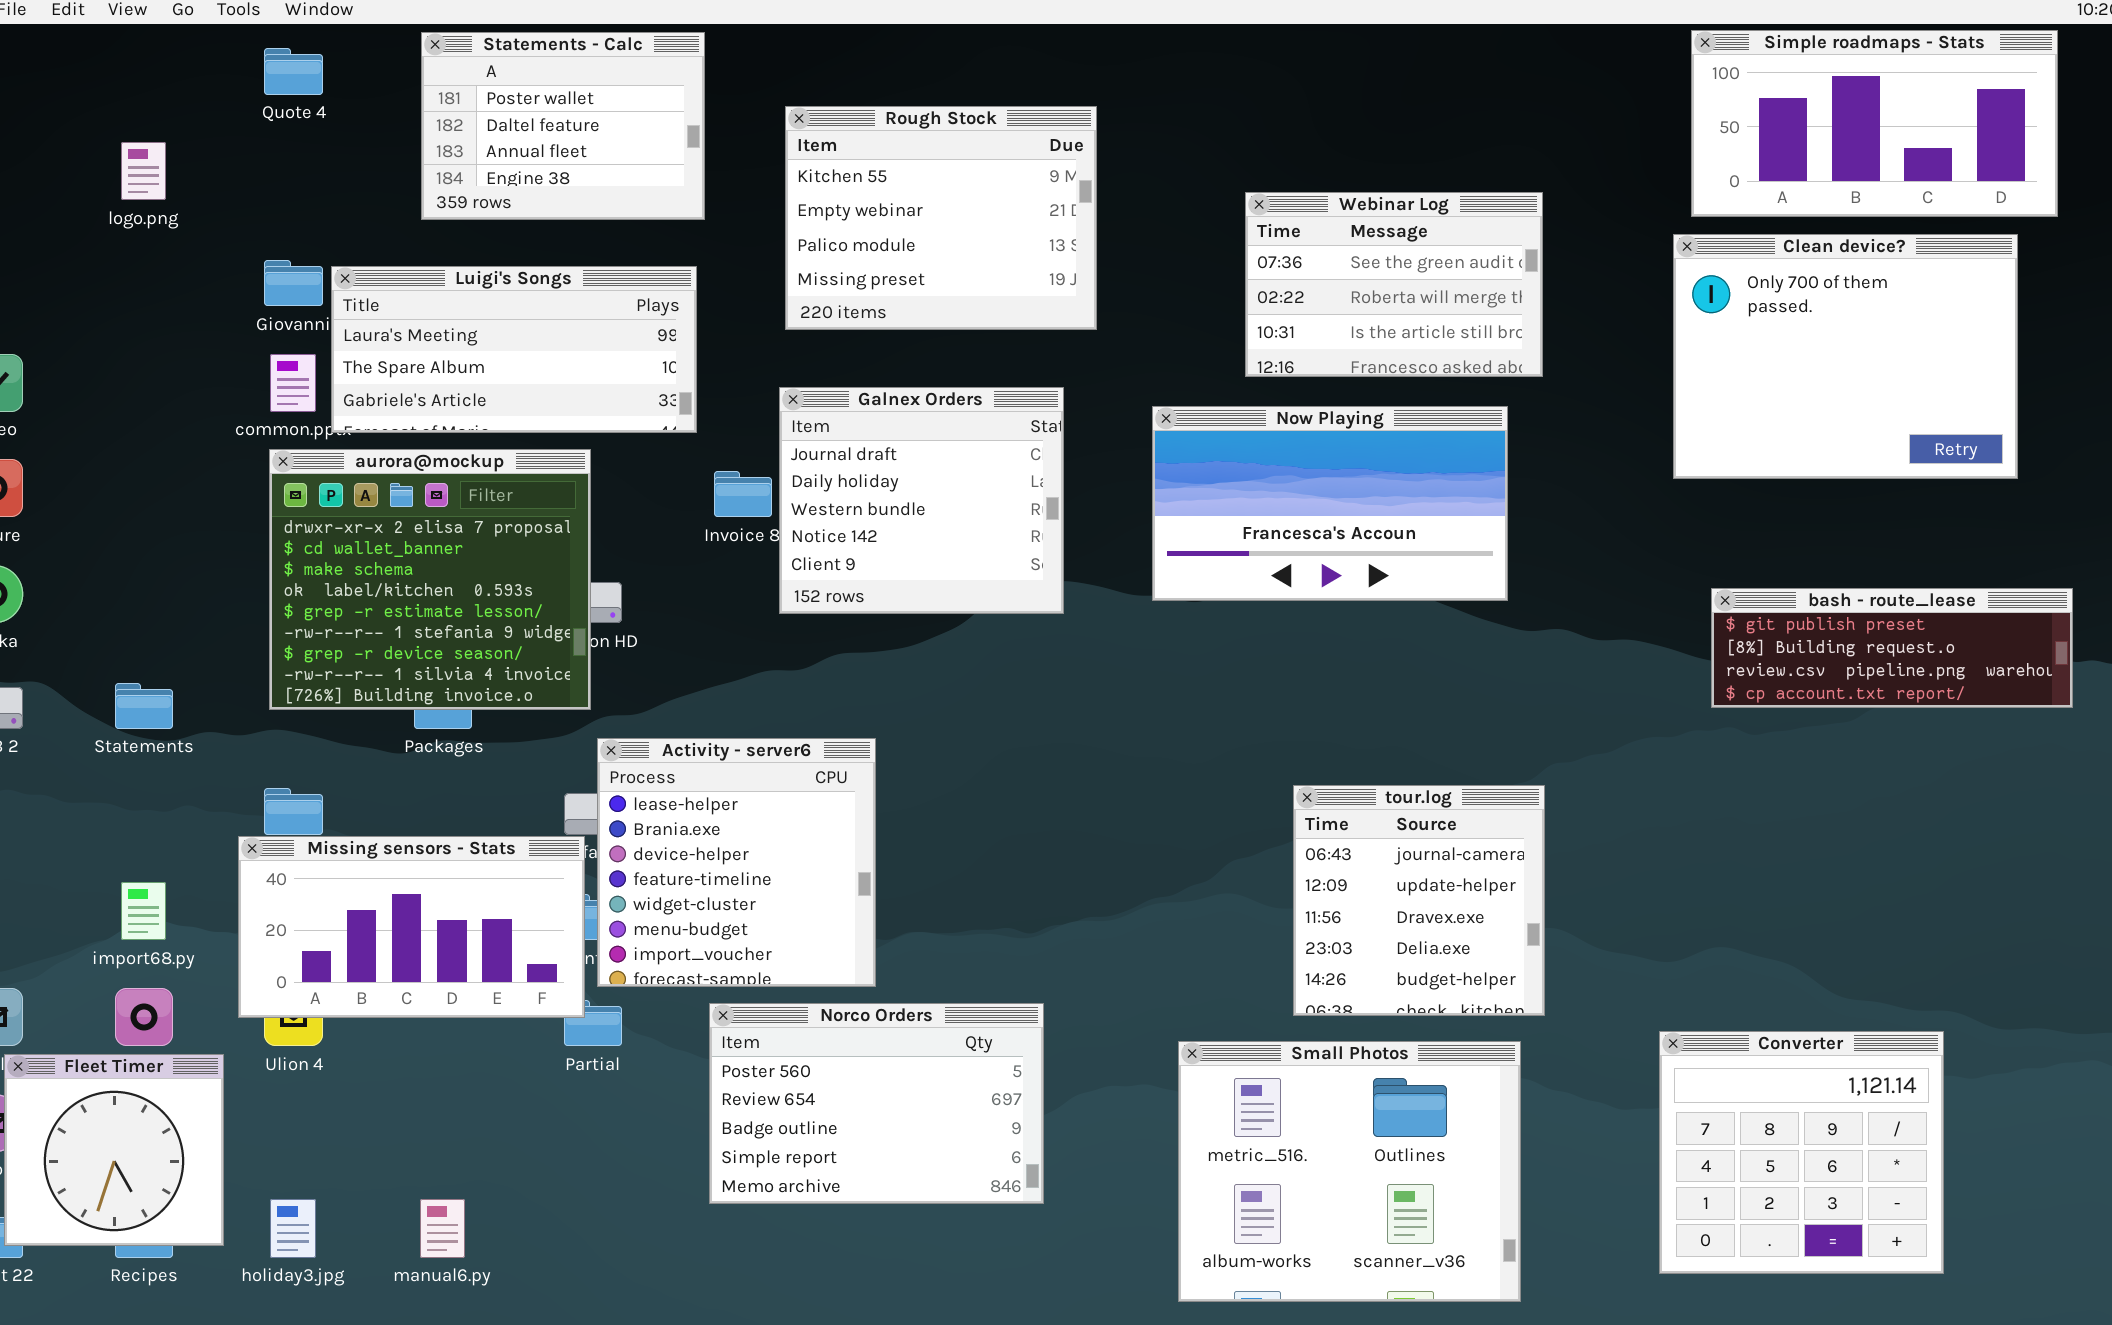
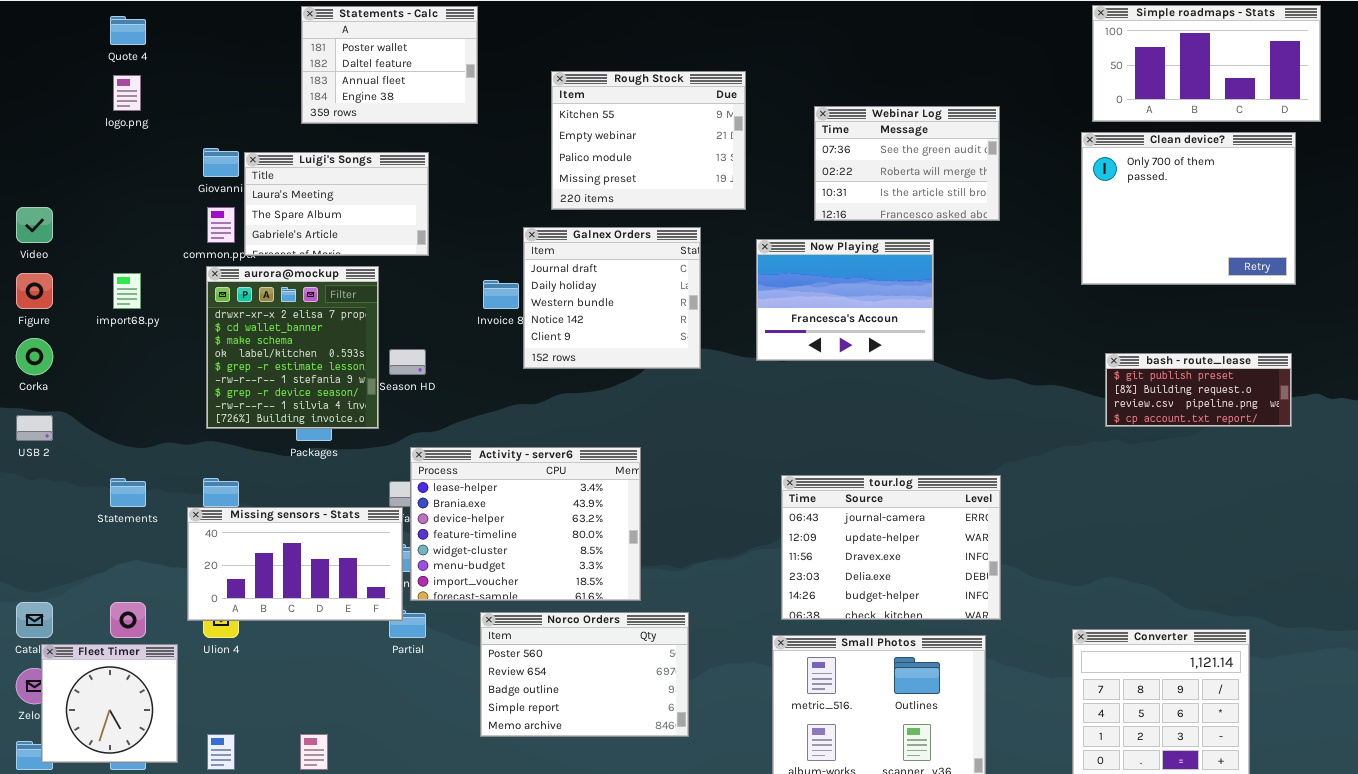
Quote 4: [264,48,323,95] -> [110,16,146,45], moved
Rough Stock: [785,106,1097,330] -> [551,71,746,210], moved
Luigi's Songs: [331,266,697,433] -> [244,152,429,256], resized
Now Playing: [1152,406,1508,601] -> [756,239,934,361], resized
aurora@mockup: [269,449,591,710] -> [206,266,379,429], resized
bash - route_lease: [1711,588,2073,708] -> [1105,353,1292,427], resized
Statements: [115,683,173,729] -> [110,478,146,507], moved
Activity - server6: [597,738,876,987] -> [410,447,641,601], resized
tour.log: [1293,785,1545,1016] -> [781,475,1001,620], resized
import68.py: [121,882,166,940] -> [113,273,141,309], moved

